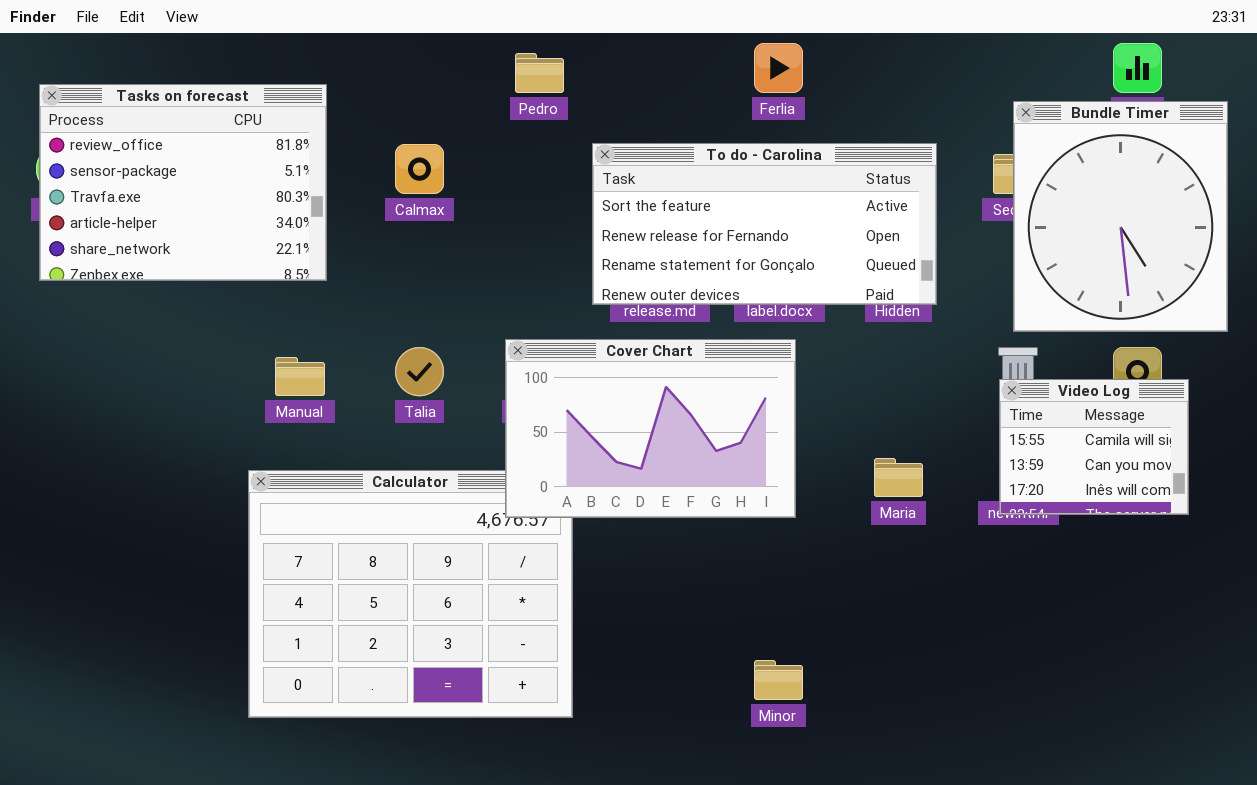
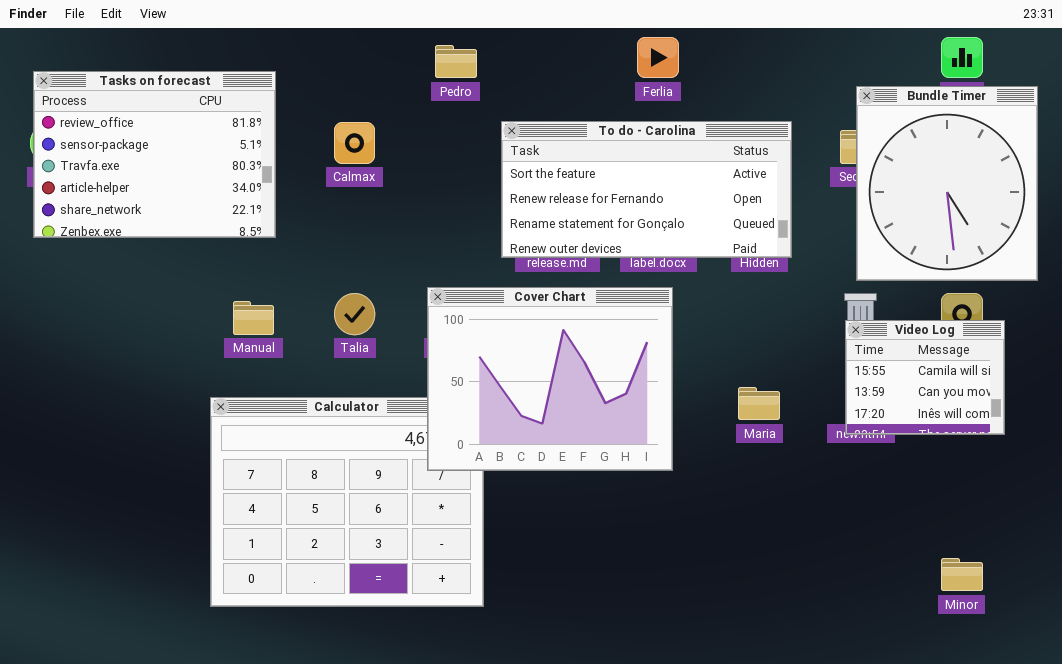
Cover Chart: [505,339,796,518] -> [427,287,673,471], resized
Minor: [754,660,803,700] -> [941,558,983,591], moved

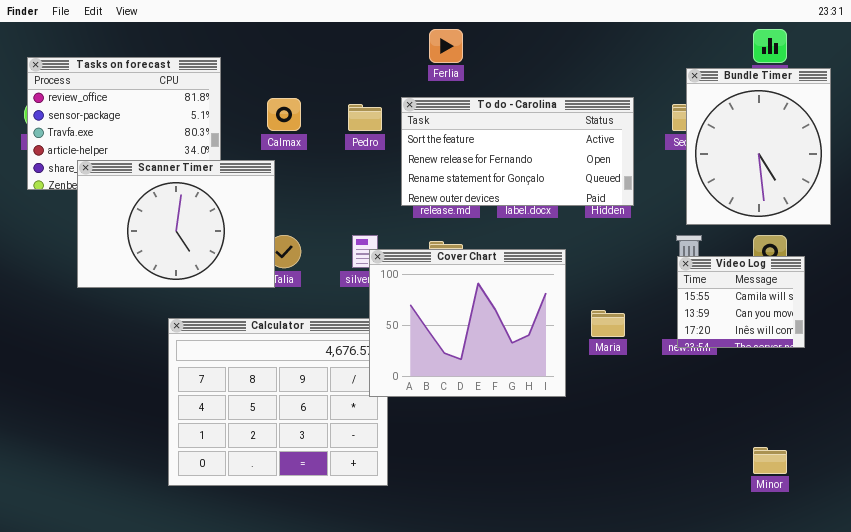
Ferlia: [637,37,679,78] -> [429,29,463,63], moved
Pedro: [435,45,477,78] -> [348,104,382,131], moved
Scanner Timer: none -> [77,160,275,288], opened
Cover Chart: [427,287,673,471] -> [369,249,566,397], moved

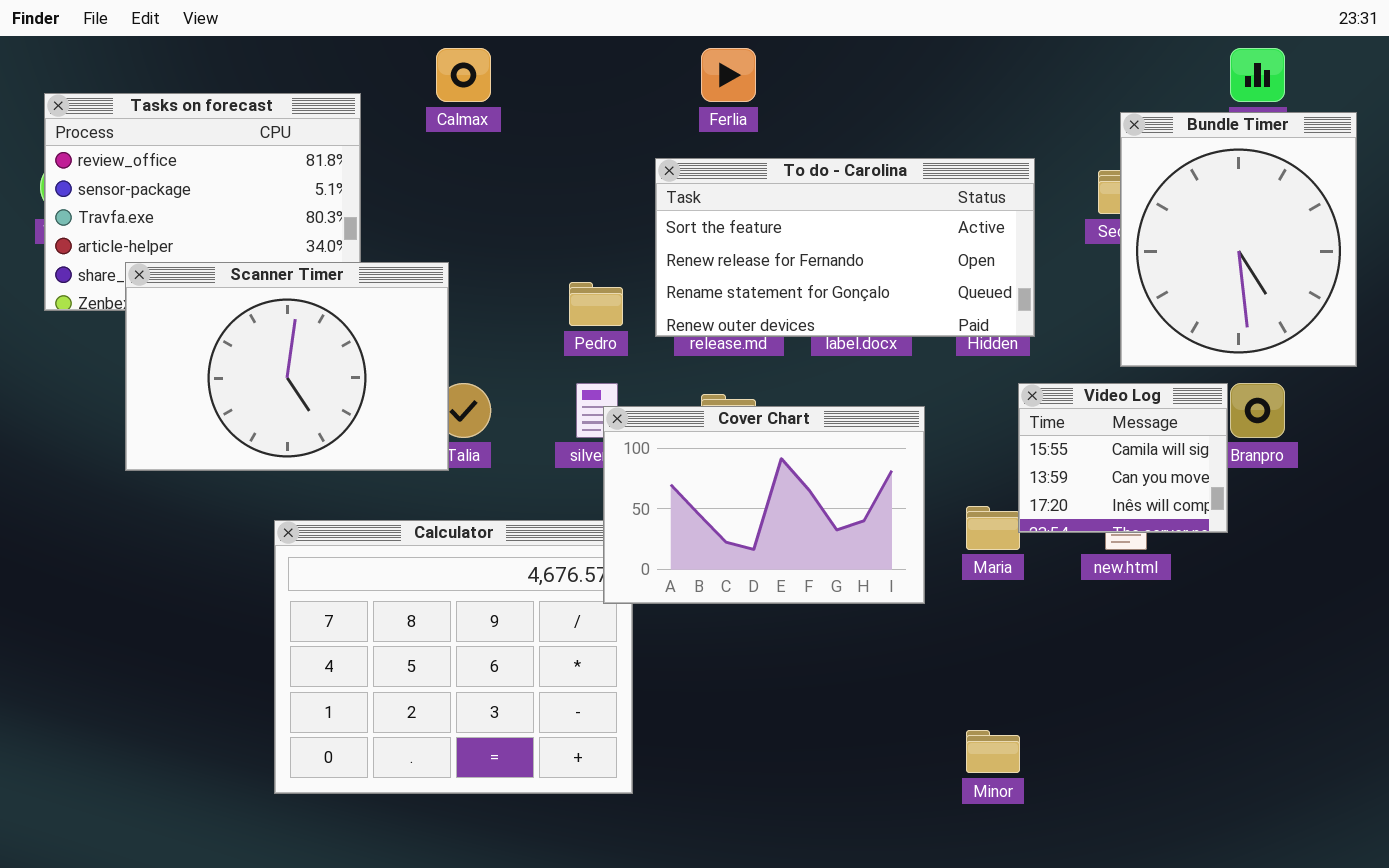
Calmax: [267,98,301,131] -> [436,48,491,102], moved
Pedro: [348,104,382,131] -> [569,282,623,326], moved
Cover Chart: [369,249,566,397] -> [603,406,925,604], resized
Video Log: [677,256,805,348] -> [1018,383,1228,533], moved
Minor: [753,447,787,474] -> [966,730,1020,773], moved

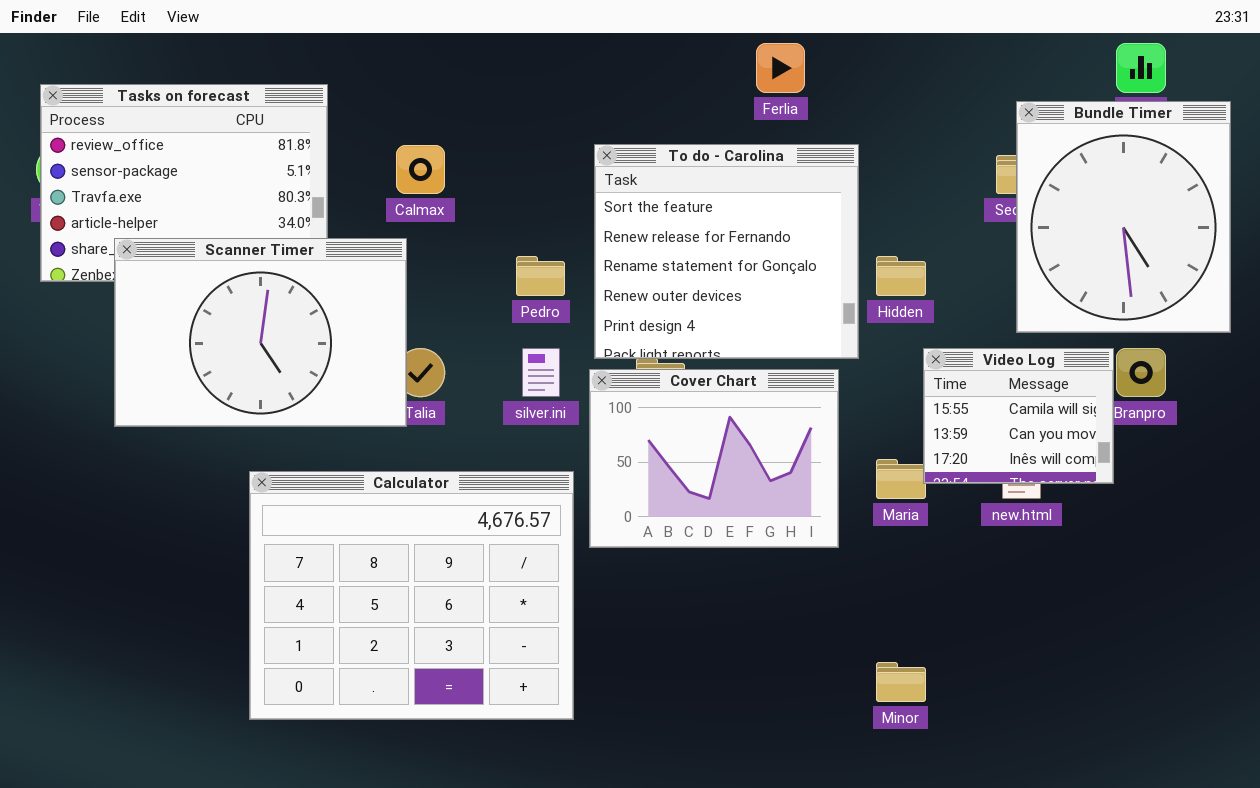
Calmax: [436,48,491,102] -> [396,145,445,194], moved
Ferlia: [701,48,756,102] -> [756,43,805,93], moved
To do - Carolina: [655,158,1035,337] -> [594,144,859,359], resized
Cover Chart: [603,406,925,604] -> [589,369,839,548], resized

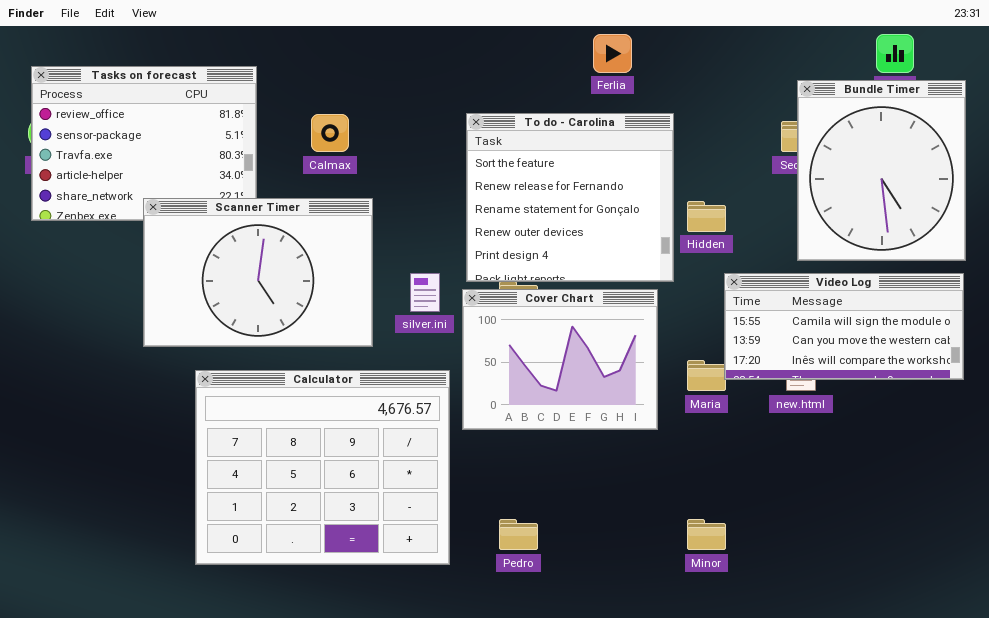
Scanner Timer: [114,238,407,427] -> [143,198,373,347], moved
Pedro: [516,256,565,296] -> [499,519,538,550], moved
Video Log: [923,348,1114,484] -> [724,273,964,380], resized

